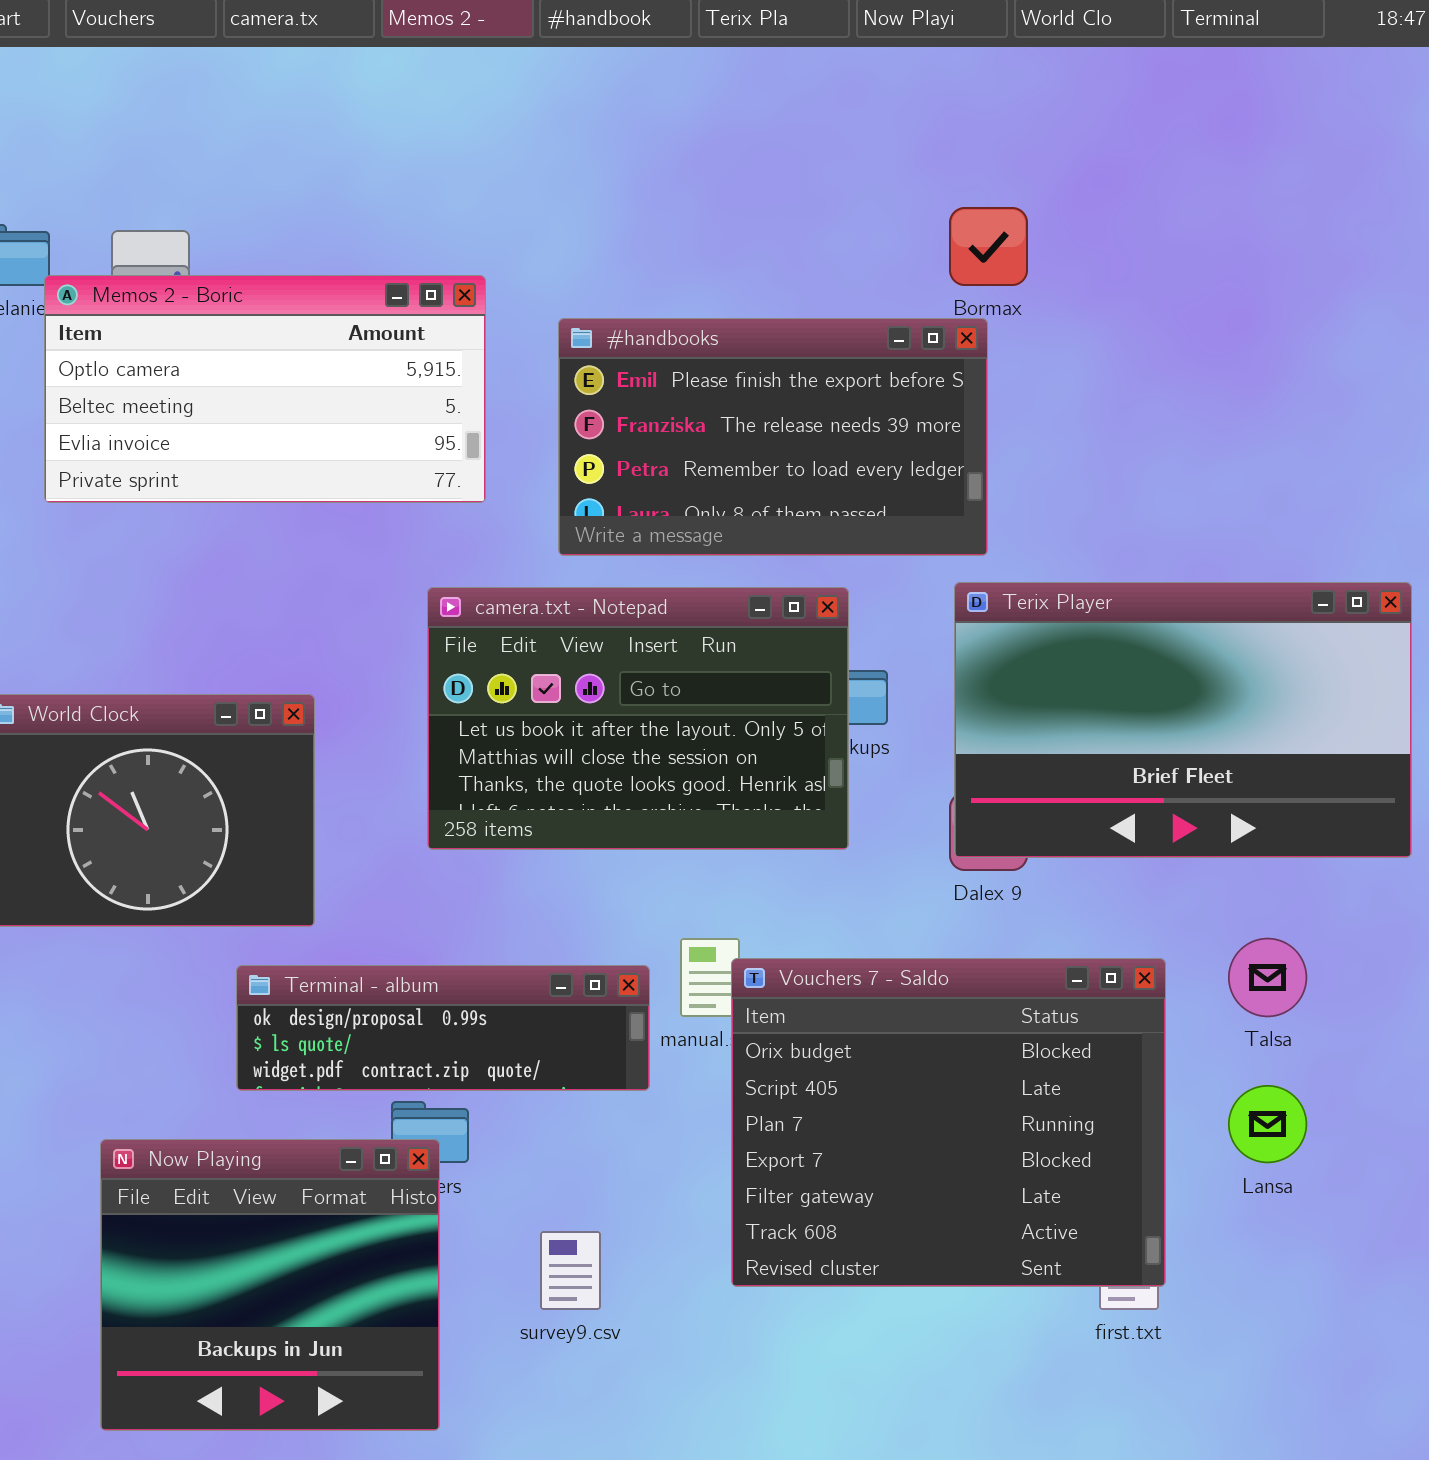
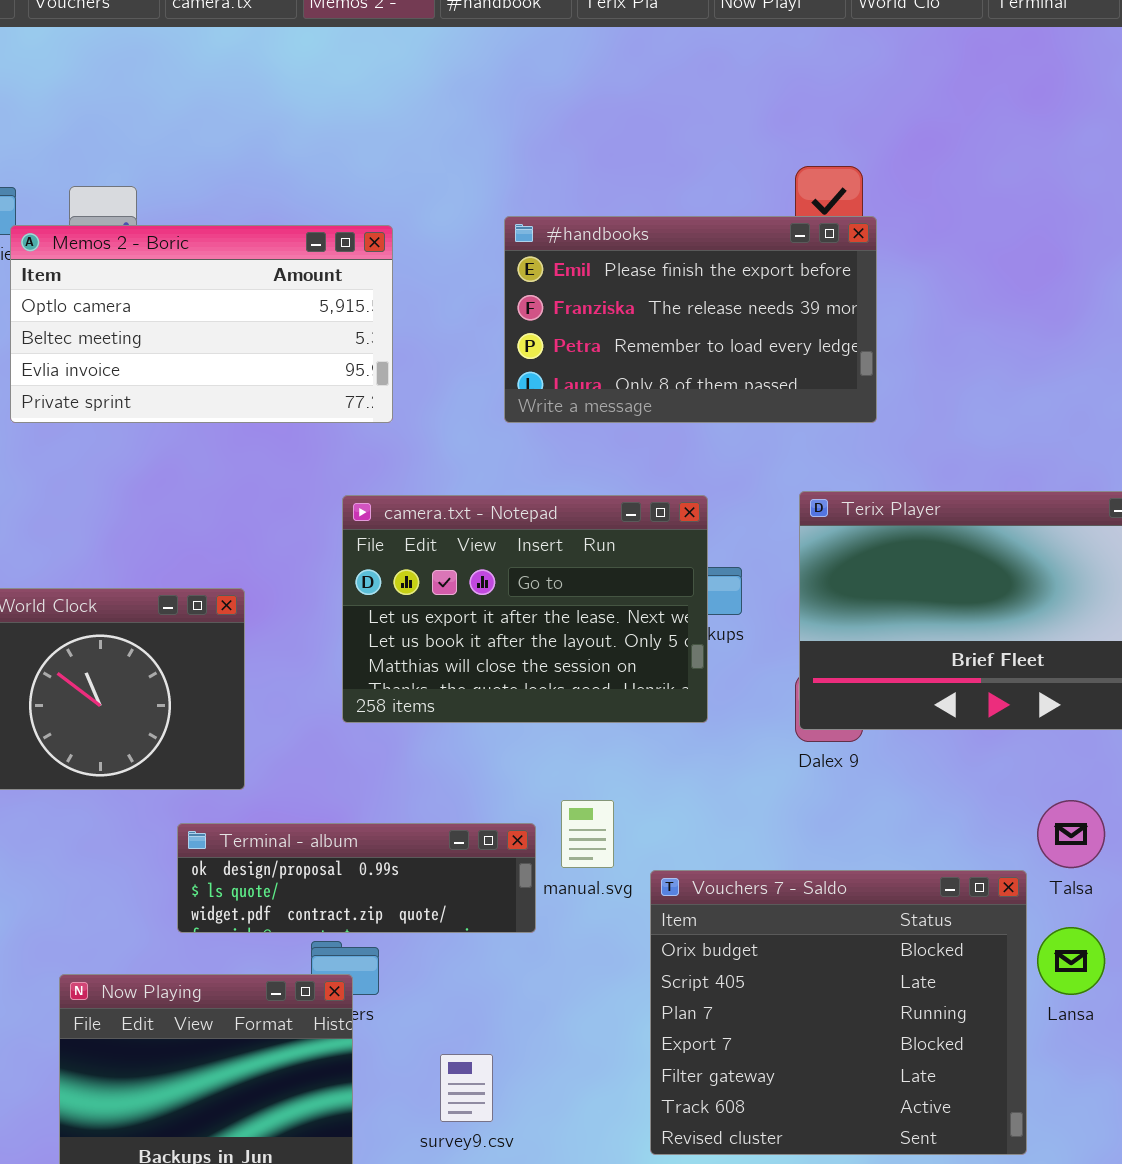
#handbooks: [558,318,988,556] -> [504,216,877,423], moved
camera.txt - Notepad: [427,587,849,850] -> [342,495,708,723], scrolled up 1 row
Vouchers 7 - Saldo: [731,958,1166,1287] -> [650,870,1027,1155], moved

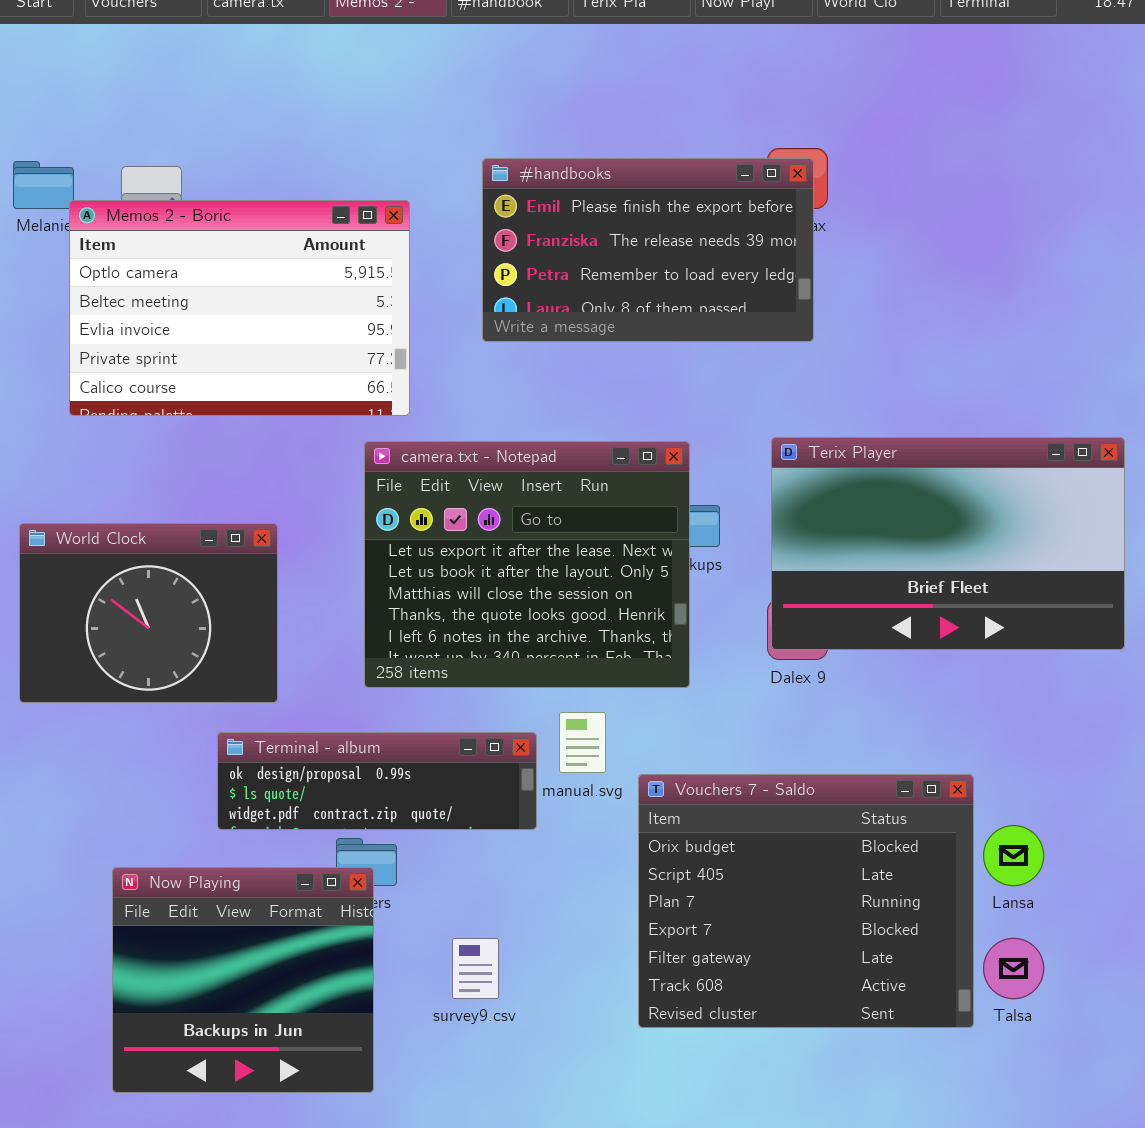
#handbooks: [504,216,877,423] -> [482,158,814,342], moved
Memos 2 - Boric: [10,225,393,423] -> [69,200,410,416], resized
camera.txt - Notepad: [342,495,708,723] -> [364,441,690,688], resized
Talsa: [1037,800,1105,868] -> [983,938,1044,999], moved

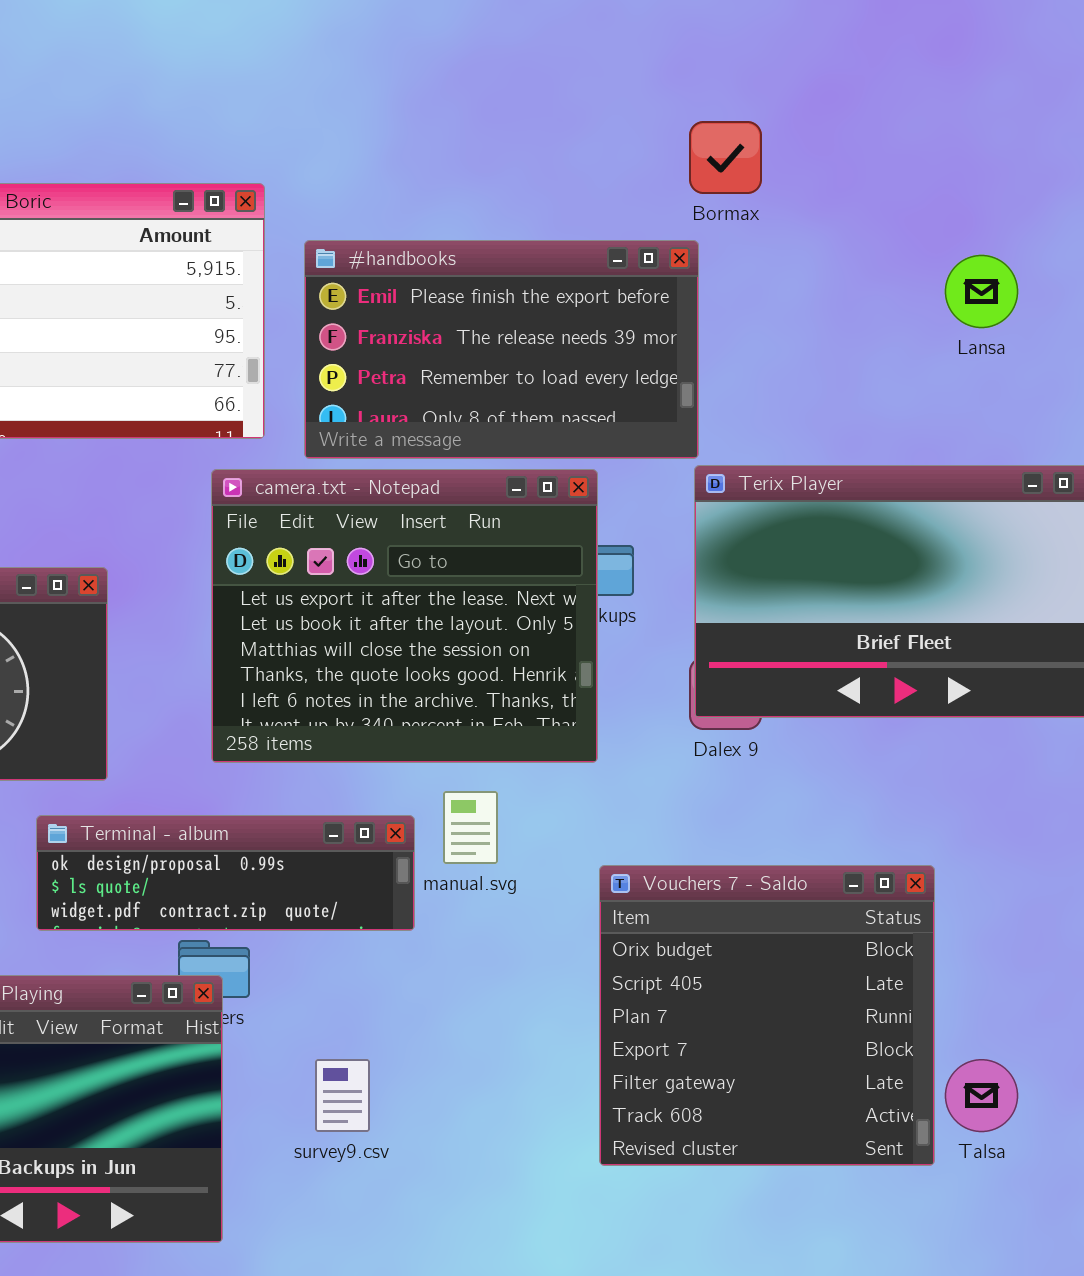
#handbooks: [482,158,814,342] -> [304,240,699,459], moved
Vouchers 7 - Saldo: [638,774,974,1028] -> [599,865,935,1166], resized
Lansa: [983,825,1044,886] -> [945,255,1018,328], moved

